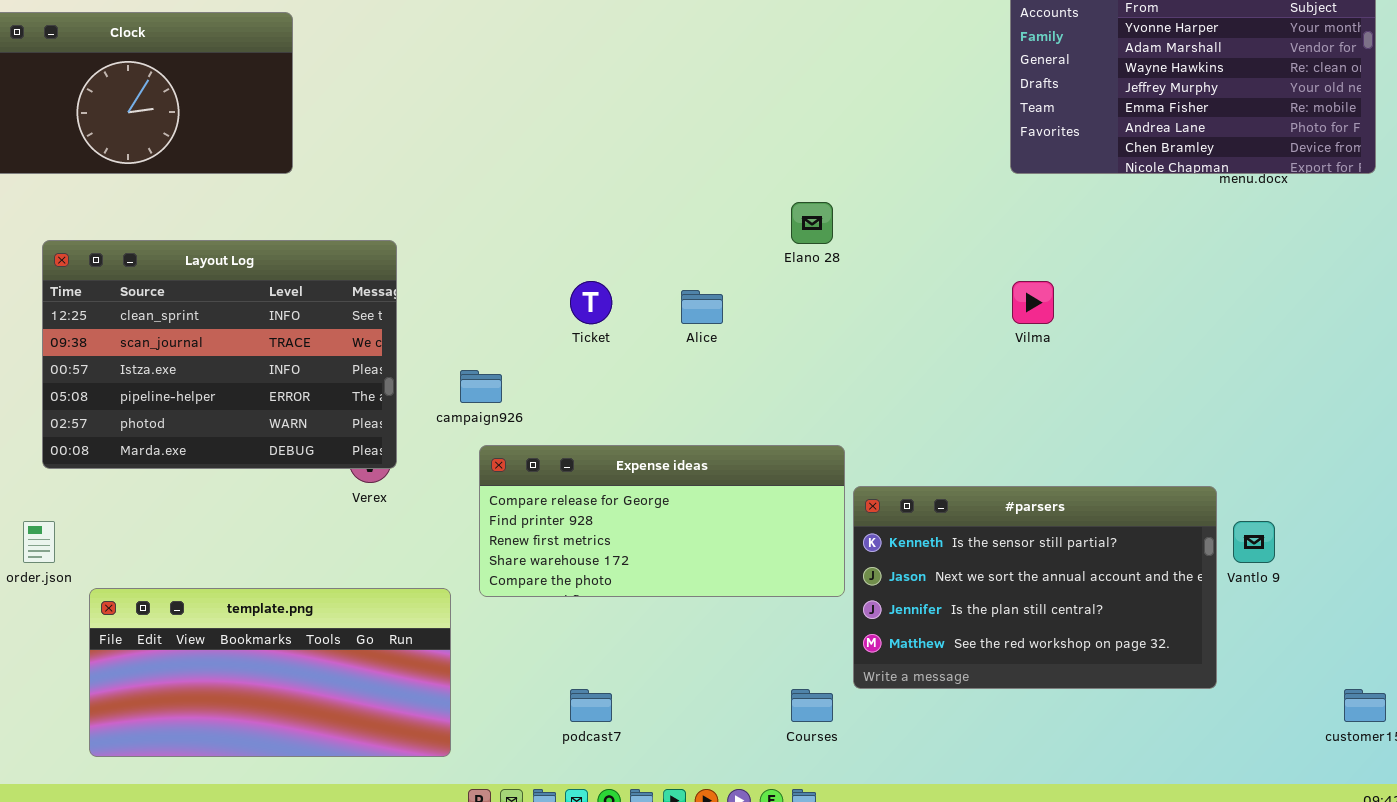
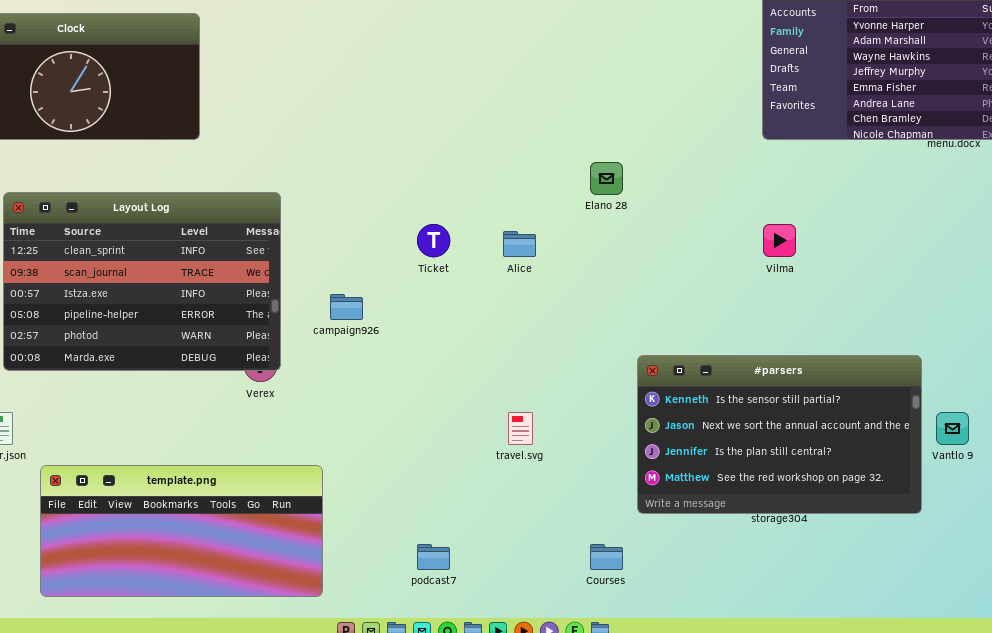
Expense ideas: [479,445,845,597] -> none, closed
#parsers: [853,486,1217,689] -> [637,355,922,514], moved

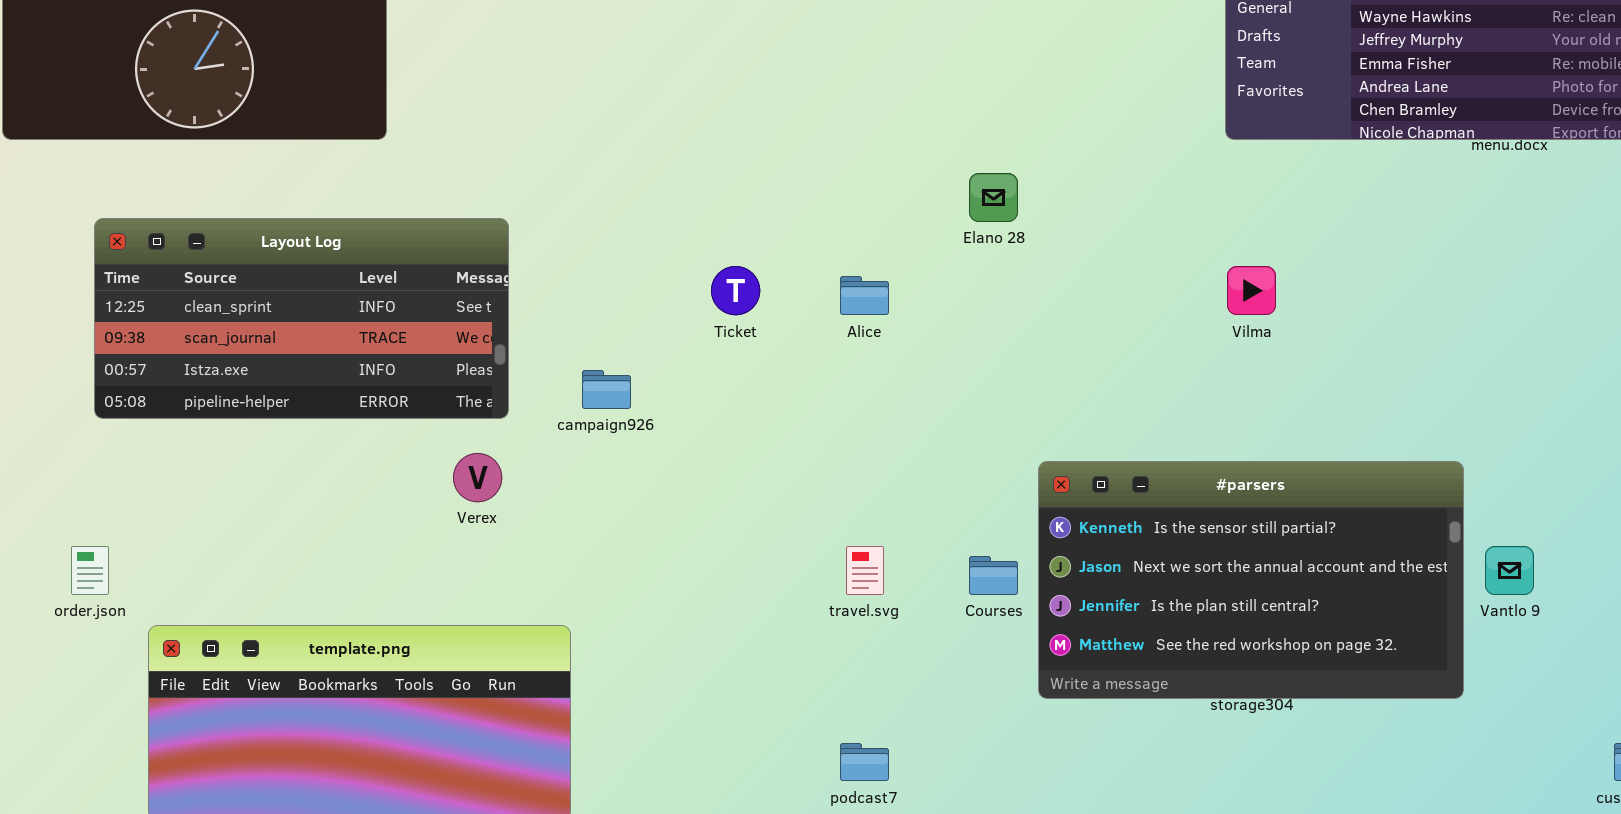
Layout Log: [3,192,281,371] -> [94,218,509,419], resized
podcast7: [417,544,450,570] -> [840,743,889,781], moved
Courses: [590,544,623,570] -> [969,556,1018,595], moved

